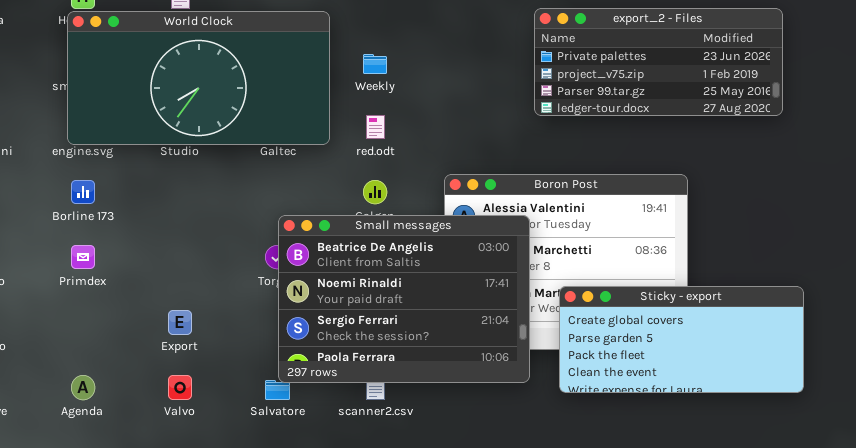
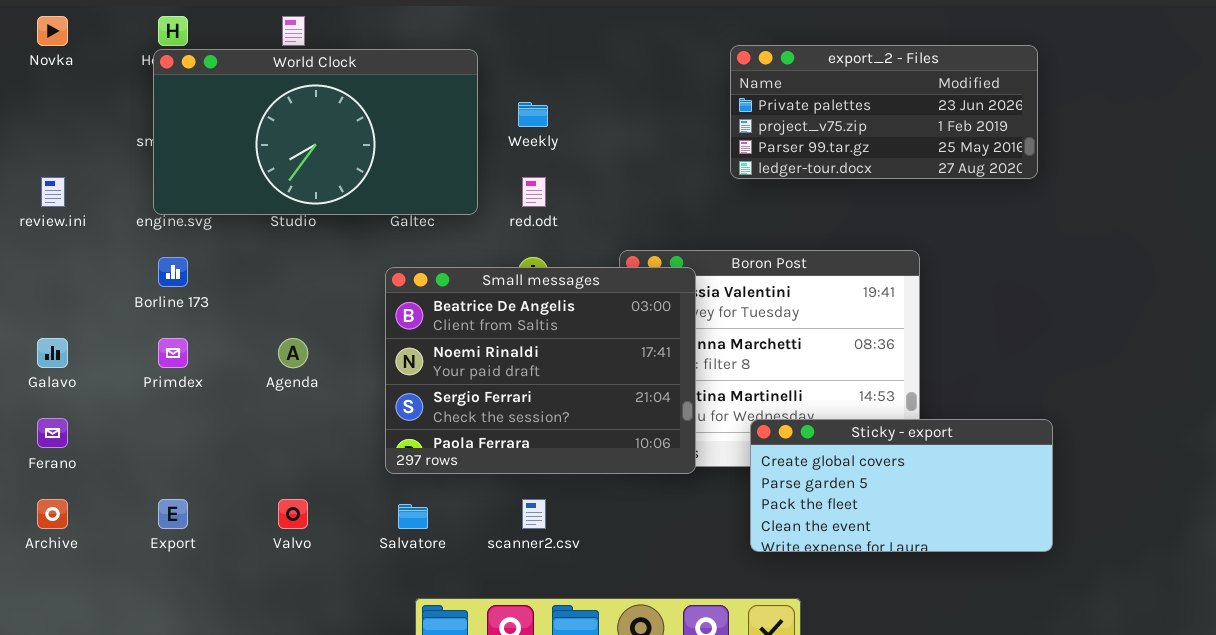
Small messages: [278,215,530,383] -> [385,267,696,474], moved
Sticky - export: [559,286,804,393] -> [750,419,1053,552], moved
Export: [168,310,192,335] -> [158,499,188,529], moved
Agenda: [71,375,95,400] -> [278,338,308,368], moved

